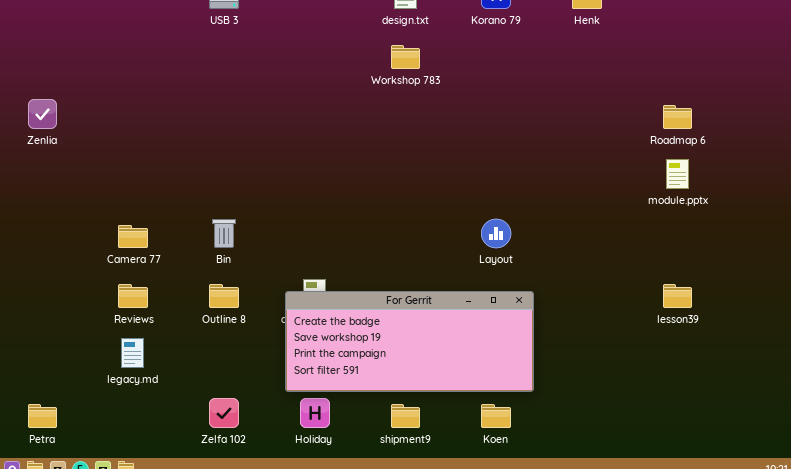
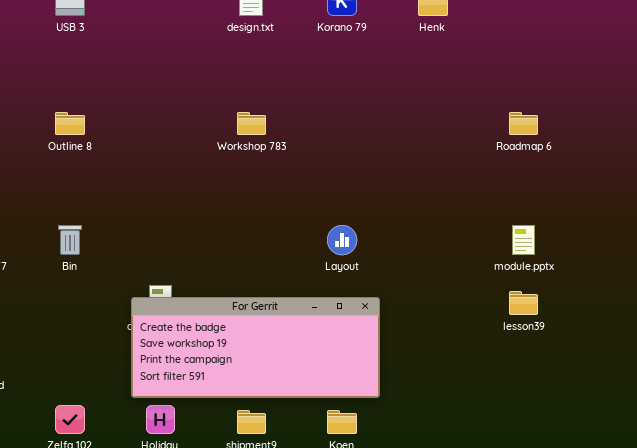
Workshop 783: [391,45,420,69] -> [237,112,266,135], moved
module.pptx: [666,159,689,189] -> [512,225,535,255], moved
Outline 8: [209,284,239,308] -> [55,112,85,135], moved

